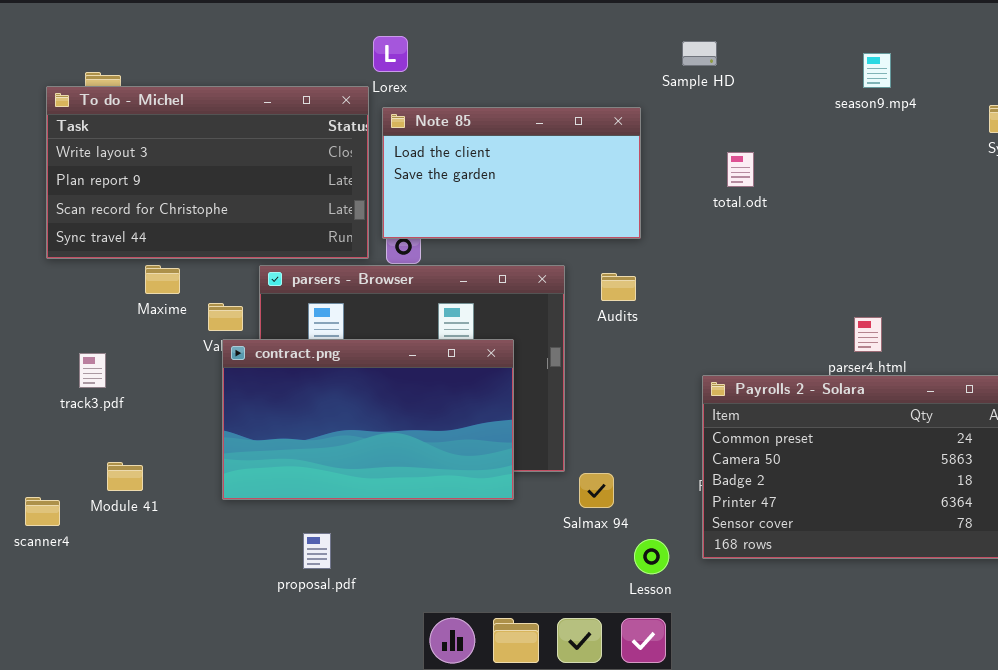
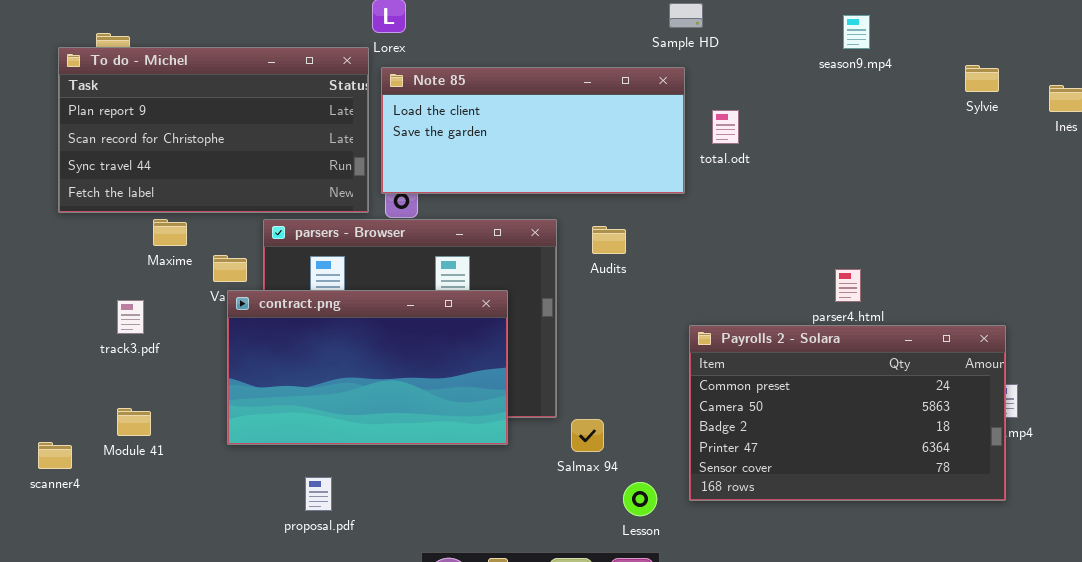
To do - Michel: [46,86,369,259] -> [58,47,369,213], scrolled down 1 row
Note 85: [382,107,641,239] -> [381,67,685,194], resized
track3.pdf: [79,353,106,388] -> [117,300,144,334], moved

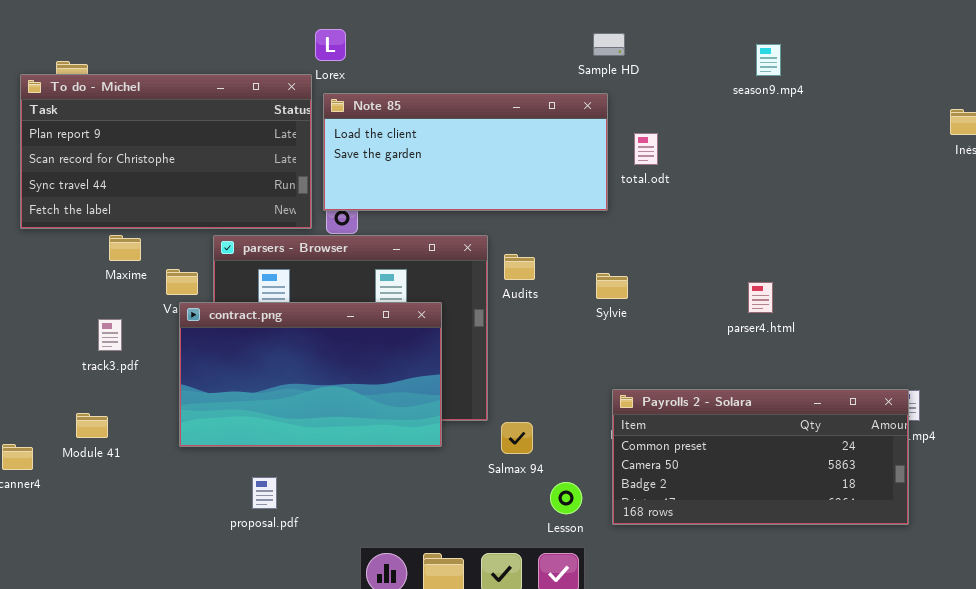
Sylvie: [965,65,999,92] -> [596,273,628,299], moved
Audits: [592,226,626,254] -> [504,254,535,280], moved
track3.pdf: [117,300,144,334] -> [98,319,122,351], moved
Payrolls 2 - Solara: [689,325,1006,501] -> [612,389,909,525], moved, resized

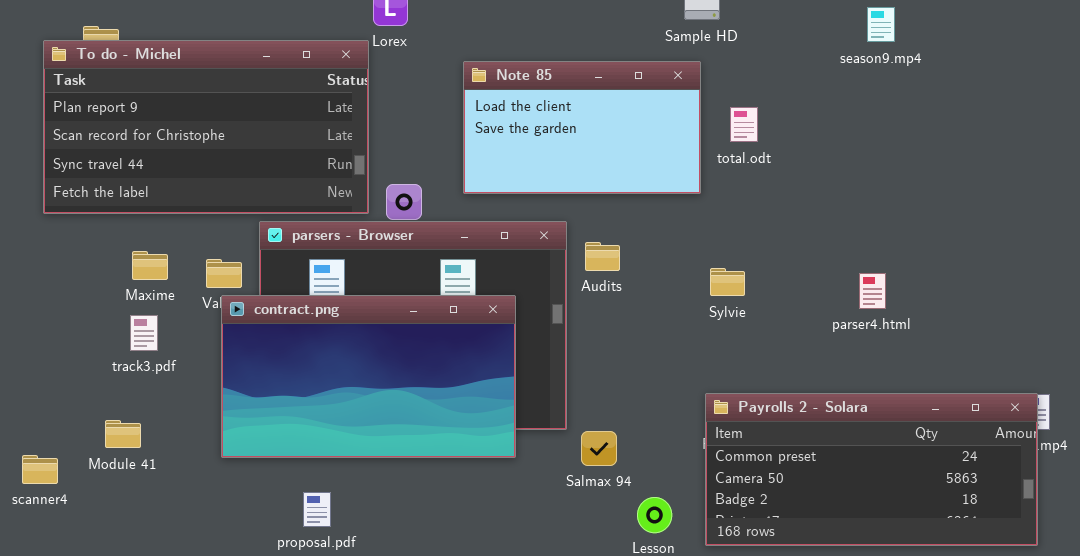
Note 85: [323,93,608,211] -> [463,61,701,194], resized
Maxime: [109,235,141,261] -> [132,251,168,280], moved
Sylvie: [596,273,628,299] -> [710,268,745,296], moved

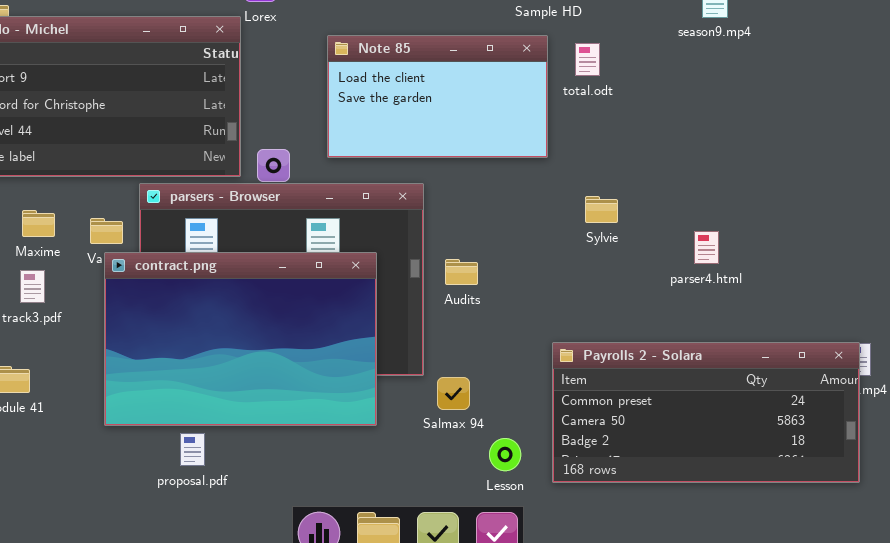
total.odt: [730,107,758,142] -> [575,43,600,76], moved
Audits: [585,242,620,271] -> [445,259,478,285], moved
Sylvie: [710,268,745,296] -> [585,196,618,223], moved
contract.png: [221,295,516,458] -> [104,252,377,426], resized

